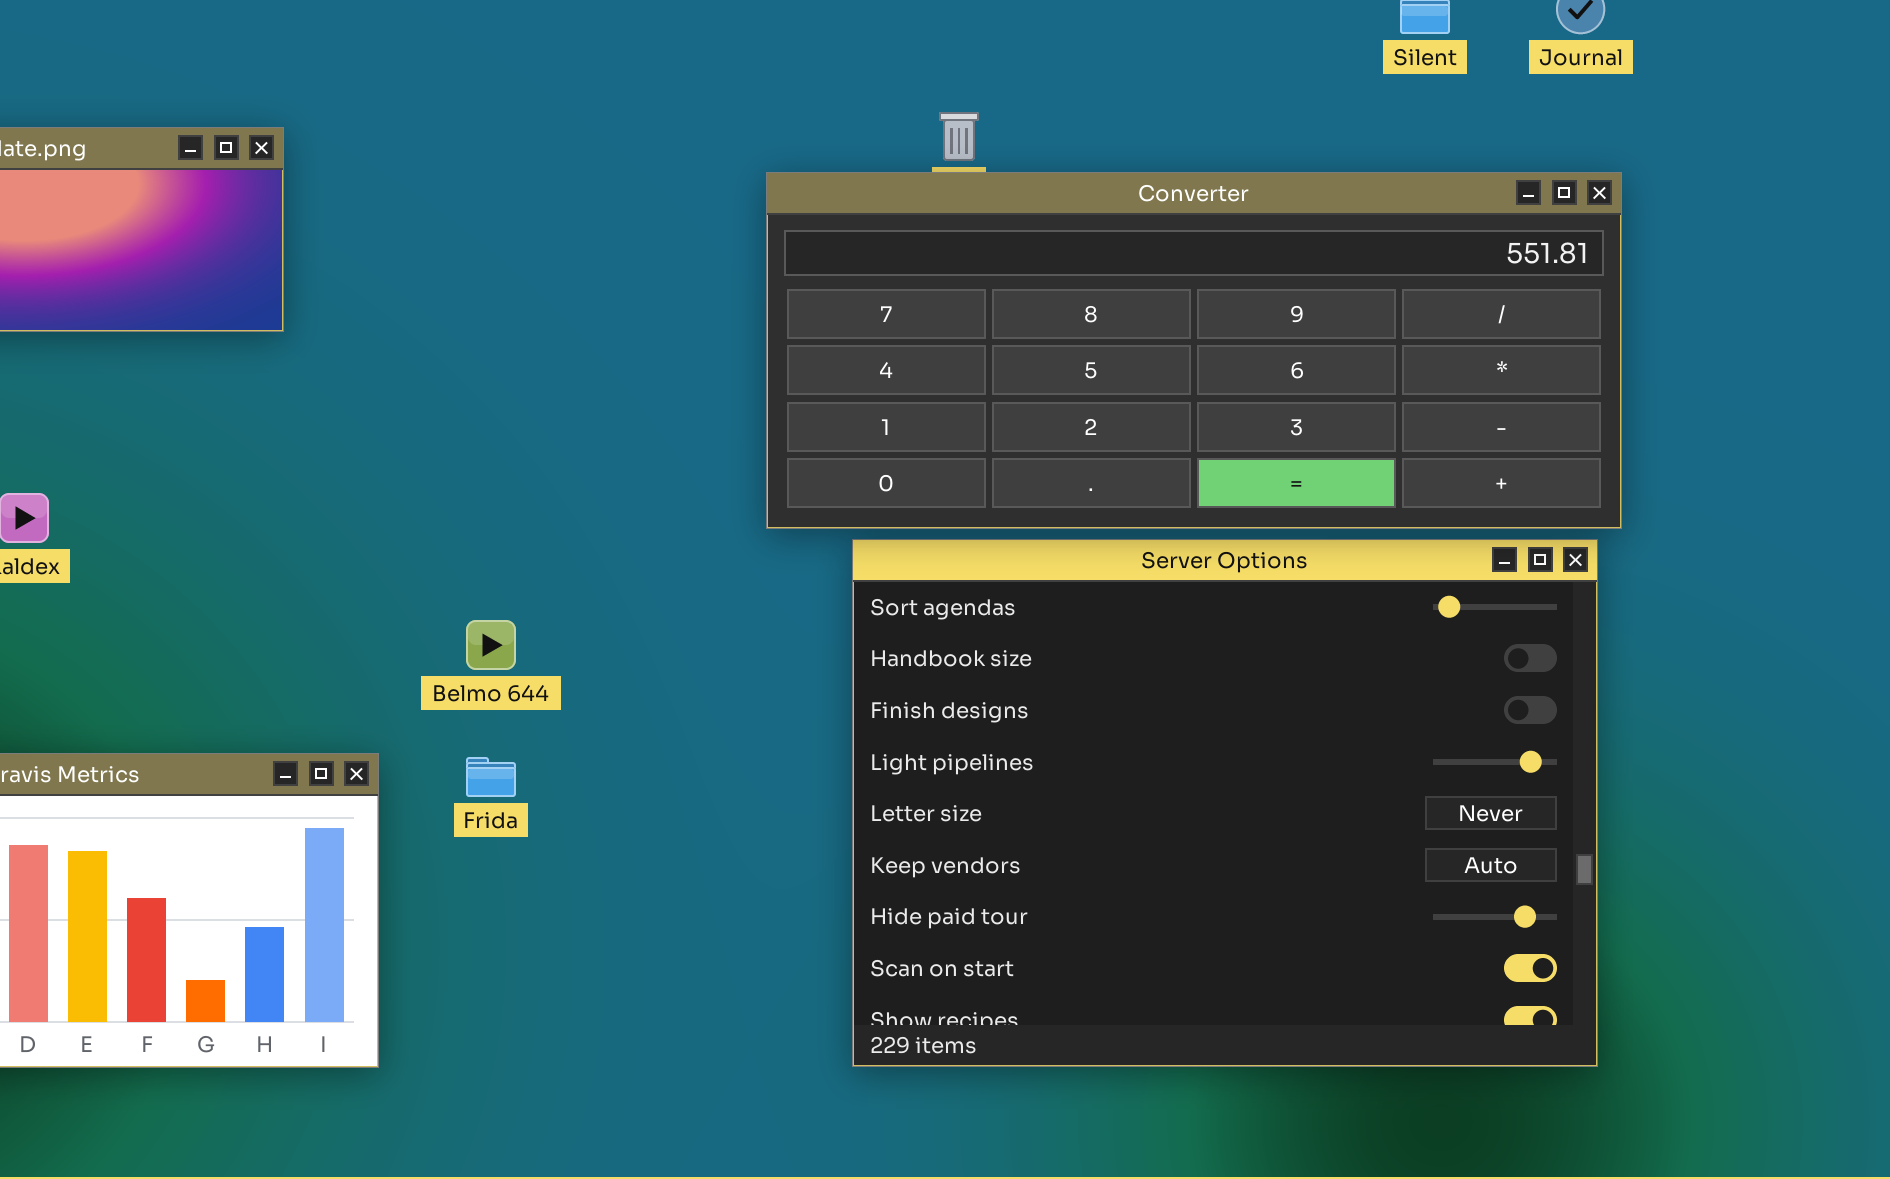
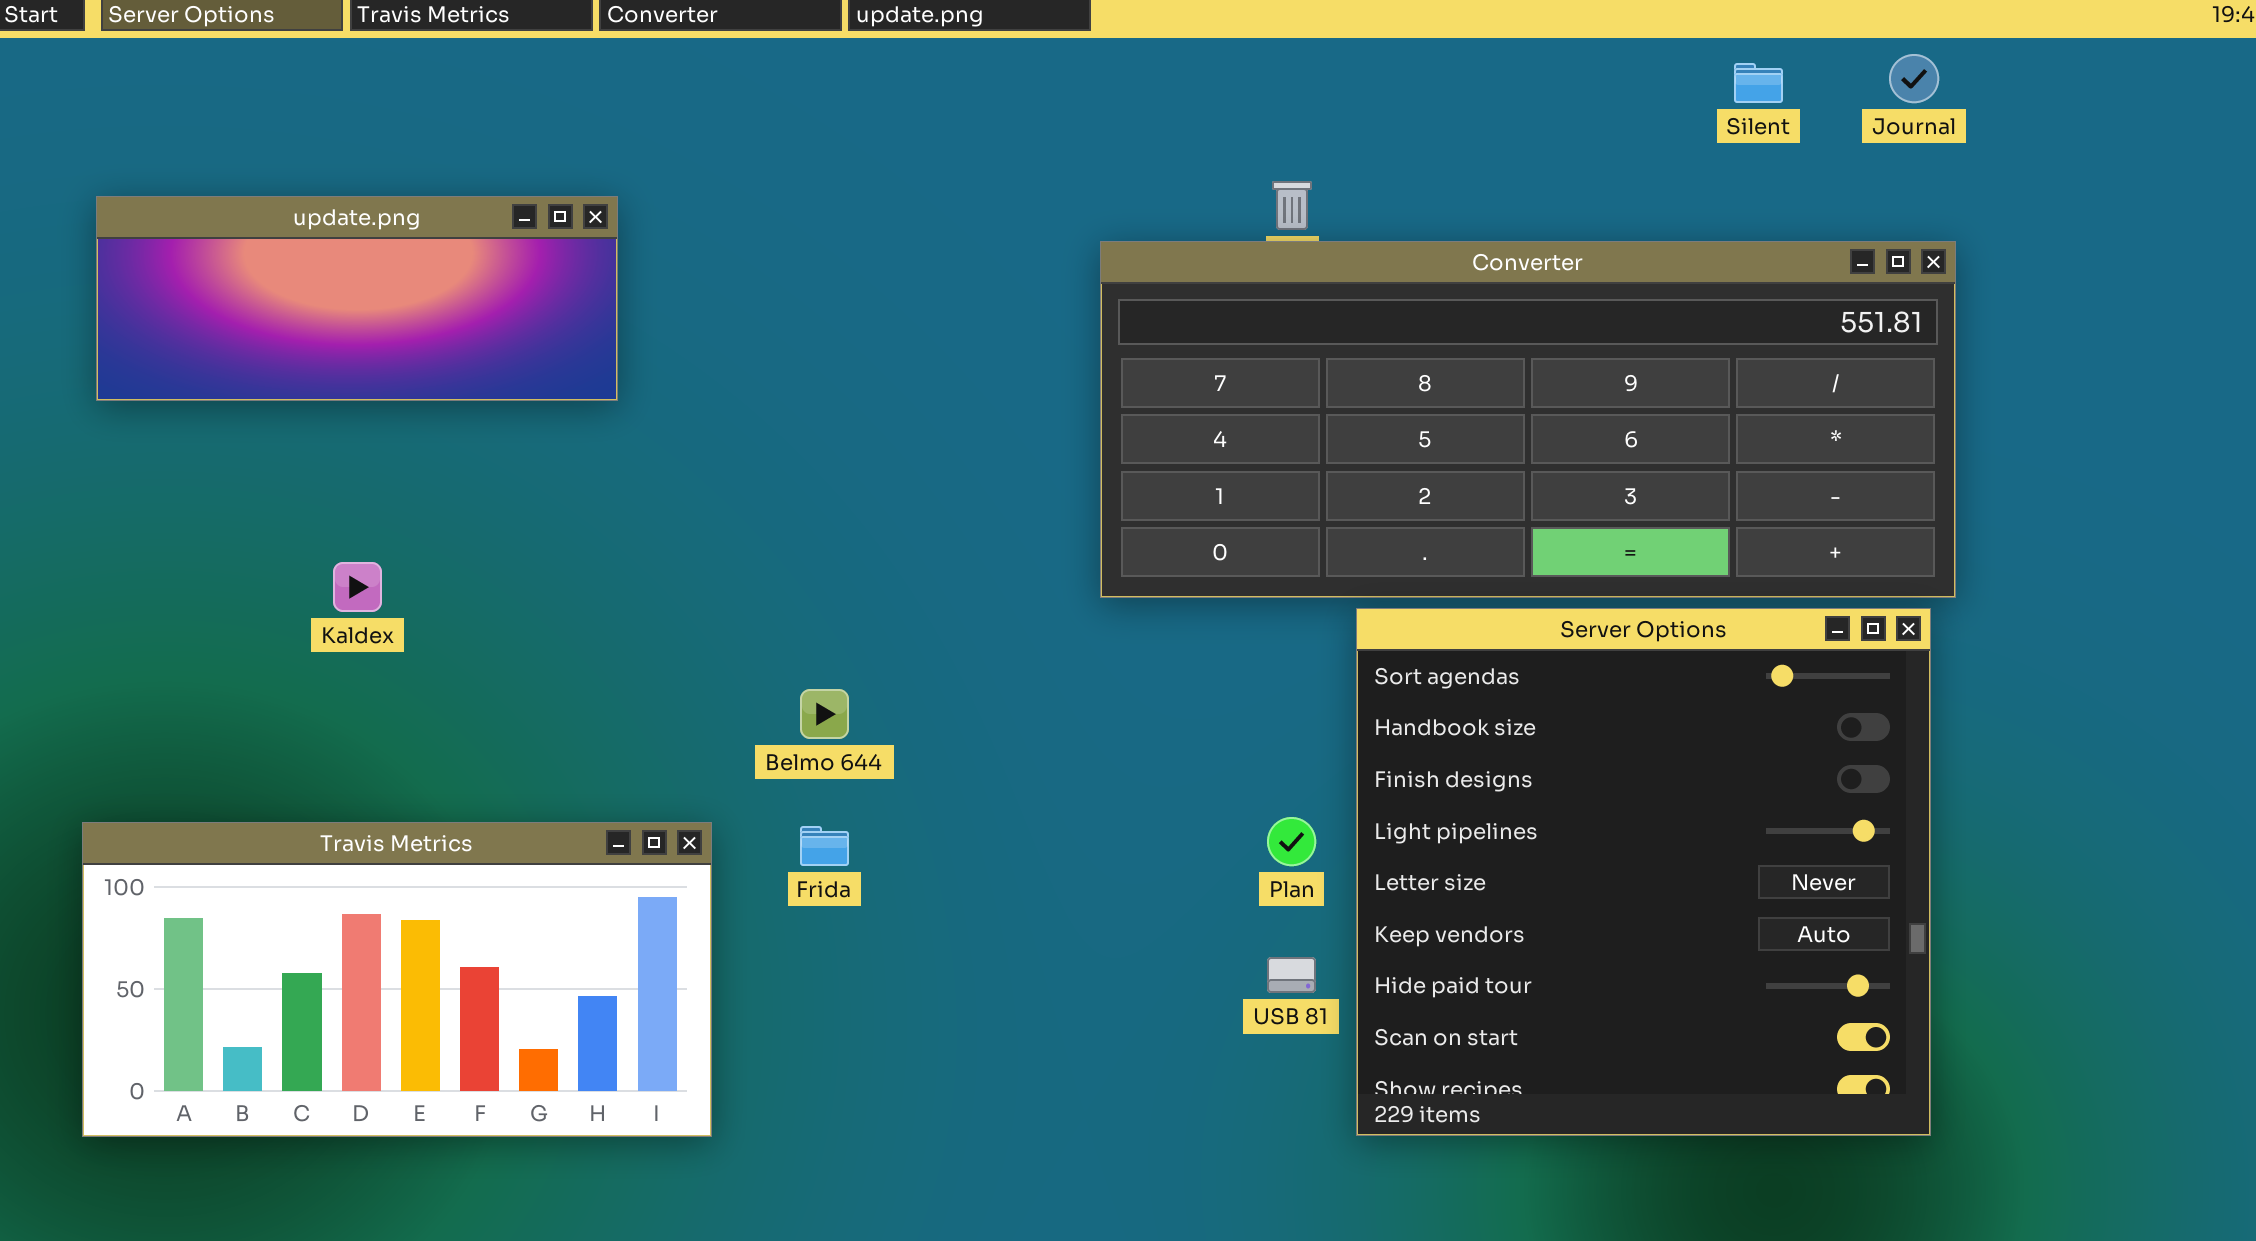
Server Options: [852,539,1598,1067] -> [1356,608,1931,1136], resized

